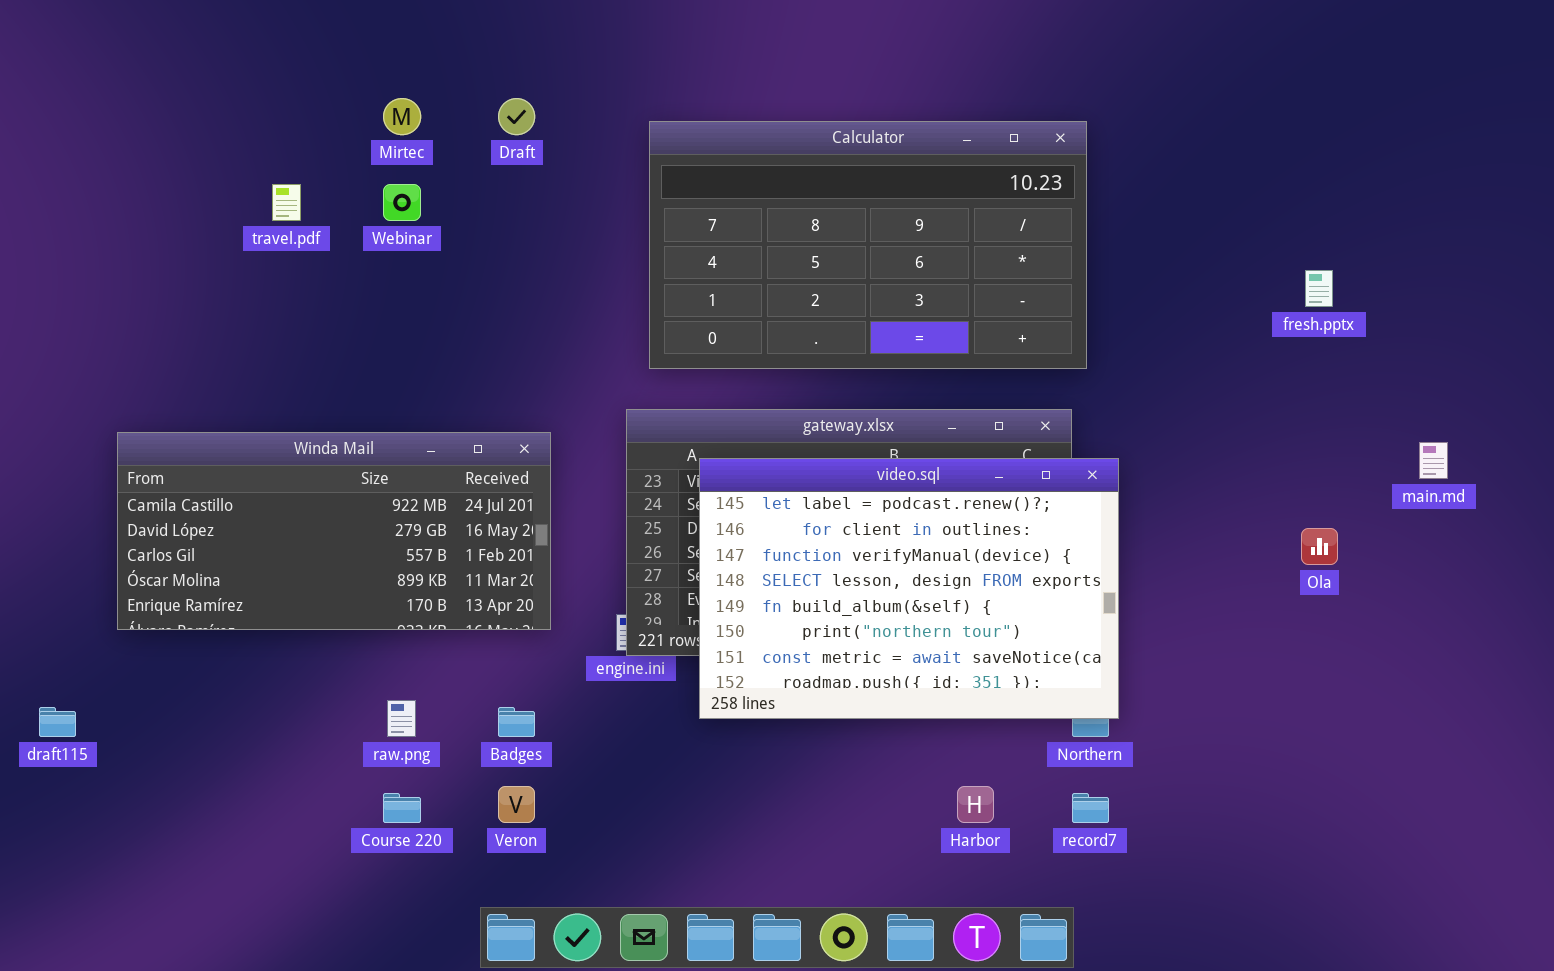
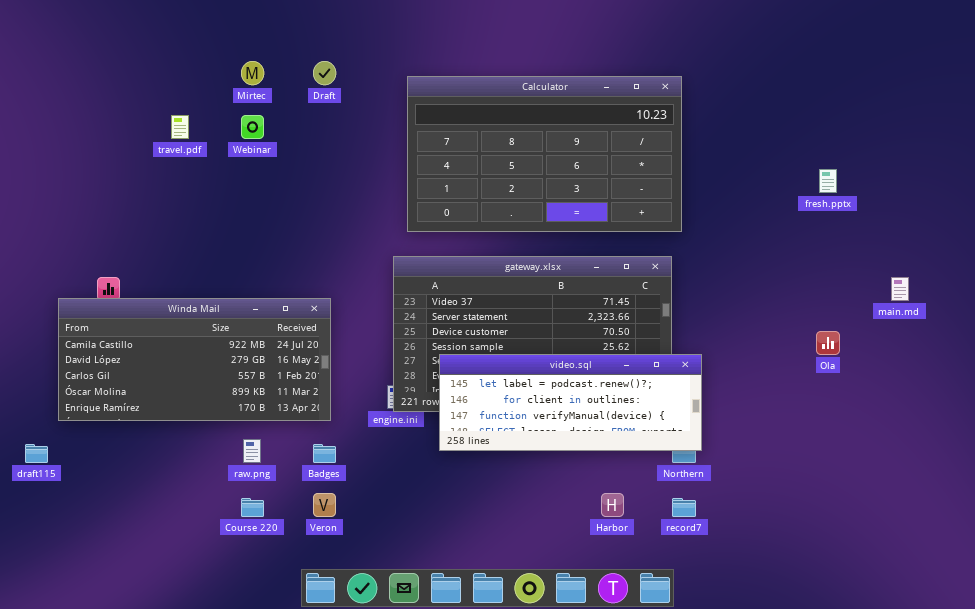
Winda Mail: [117,432,551,630] -> [58,298,331,421], moved
video.sql: [699,458,1119,719] -> [439,354,702,451], resized

